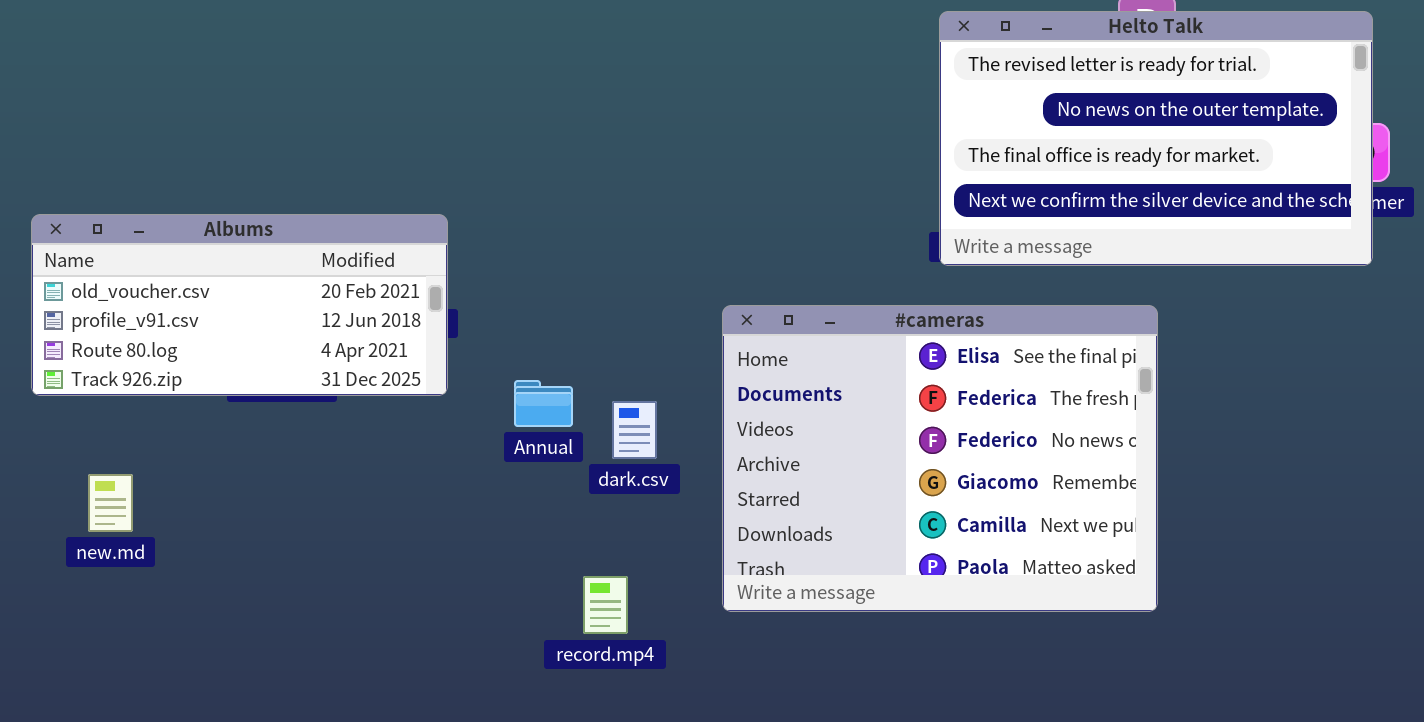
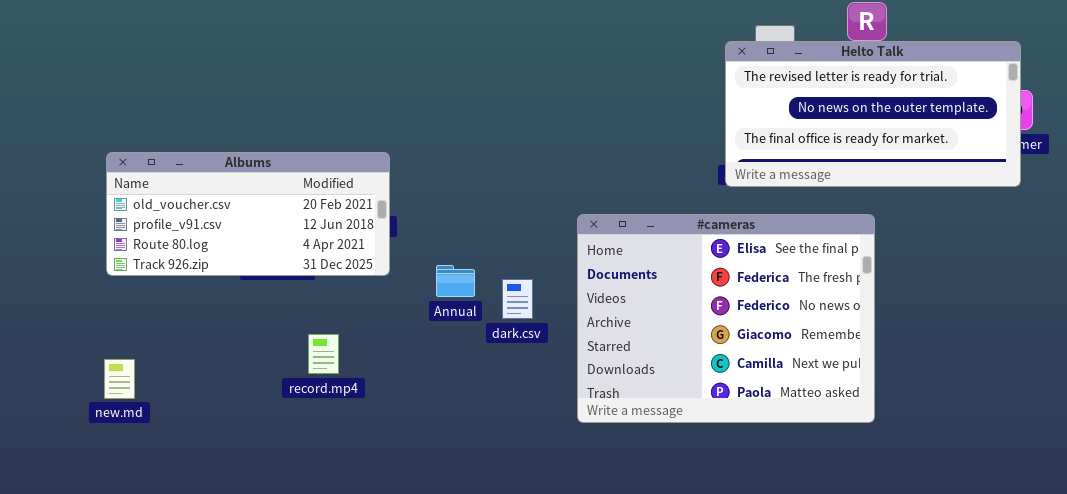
Helto Talk: [939,11,1373,266] -> [725,41,1021,187], resized
new.md: [88,474,133,532] -> [104,359,135,399], moved
record.mp4: [583,576,628,634] -> [308,334,339,374], moved

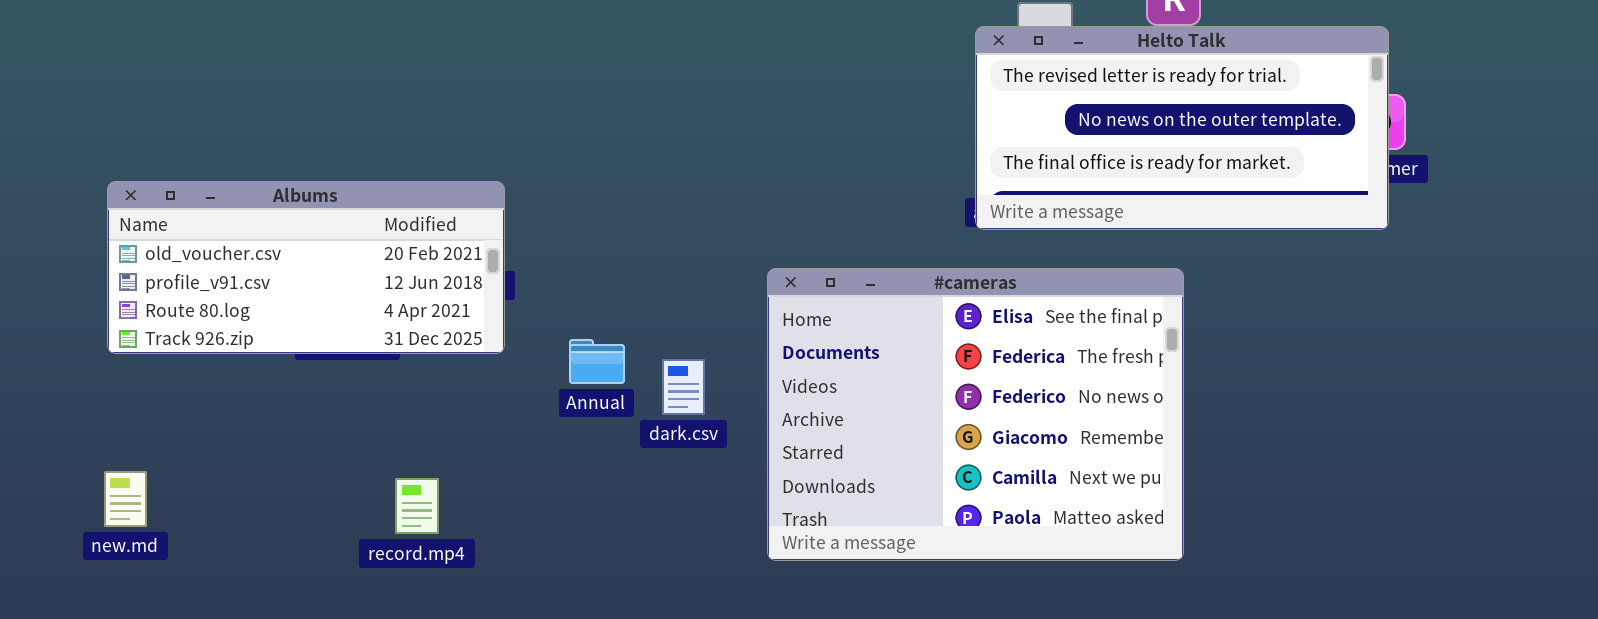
record.mp4: [308,334,339,374] -> [395,478,439,534], moved

